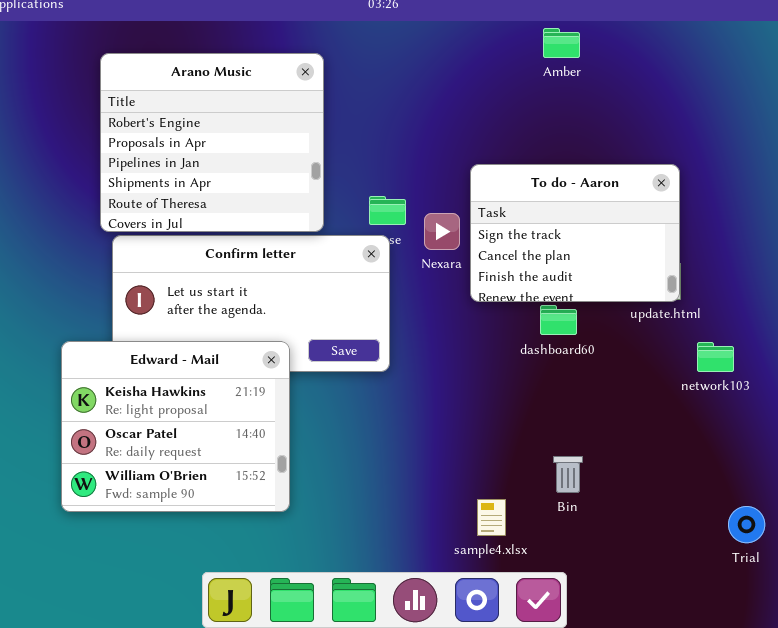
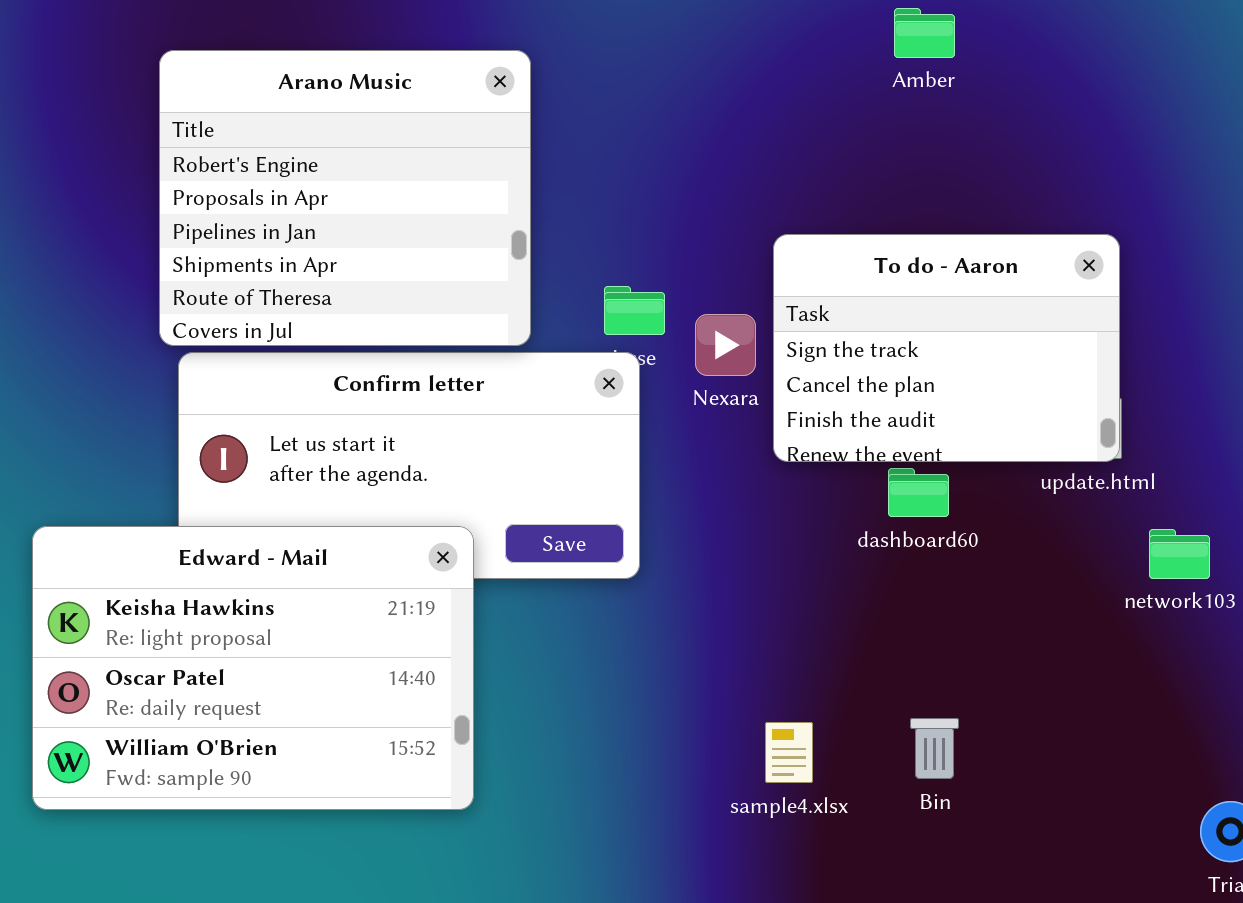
Edward - Mail: [61,341,290,512] -> [32,526,474,810], resized
sample4.xlsx: [477,499,506,536] -> [765,722,813,783], moved

